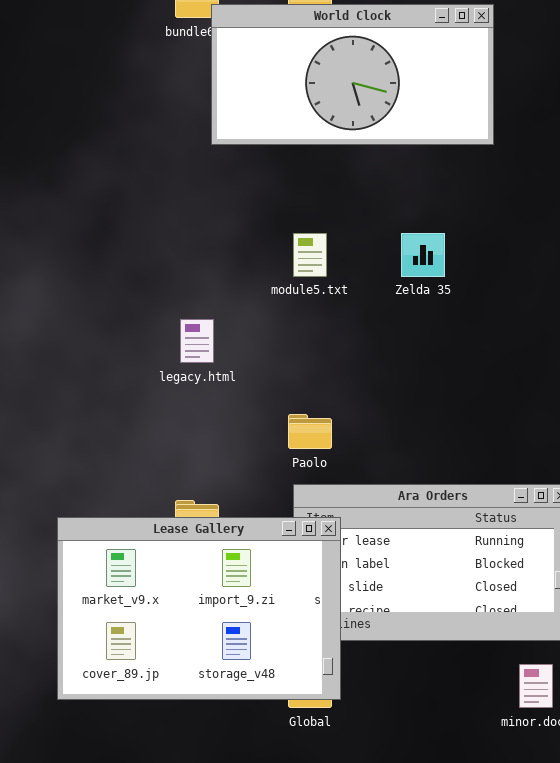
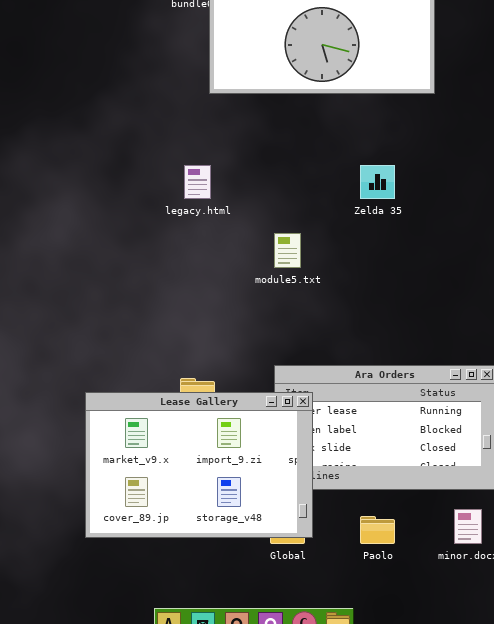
module5.txt: [293,233,327,277] -> [274,233,301,268], moved
legacy.html: [180,319,214,363] -> [184,165,211,199], moved
Paolo: [288,414,332,449] -> [360,516,395,544], moved

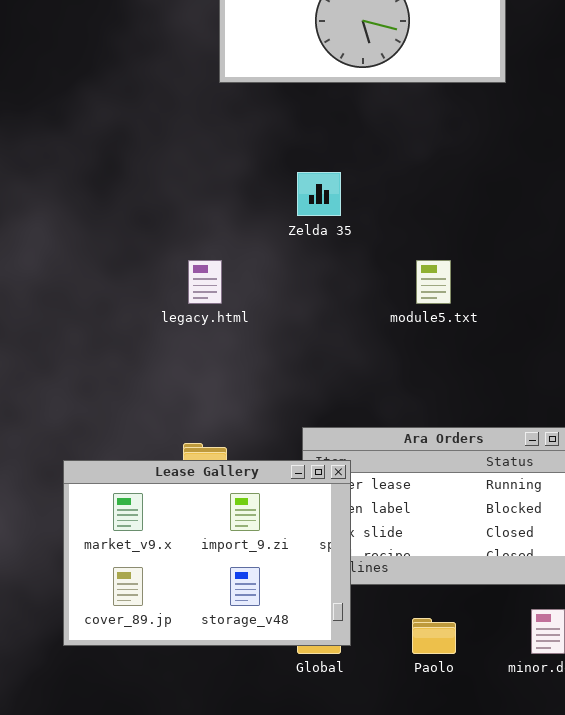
legacy.html: [184,165,211,199] -> [188,260,222,304], moved
Zelda 35: [360,165,395,199] -> [297,172,341,216], moved
module5.txt: [274,233,301,268] -> [416,260,451,304], moved

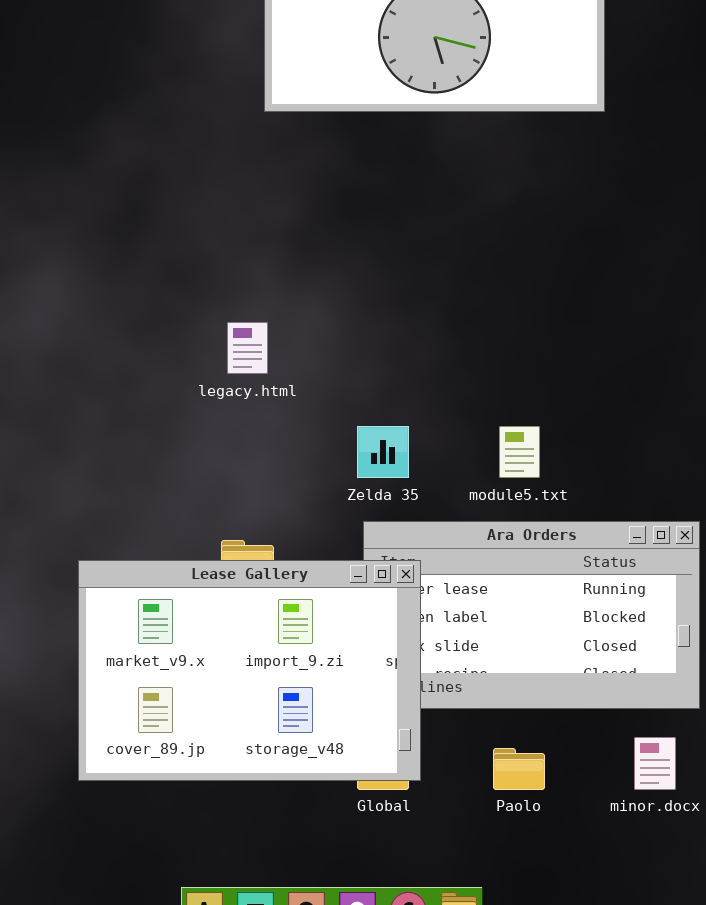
Zelda 35: [297,172,341,216] -> [357,426,409,478], moved
module5.txt: [416,260,451,304] -> [499,426,540,478], moved

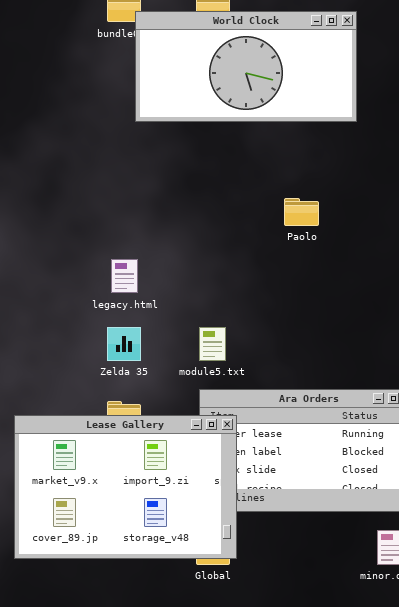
Zelda 35: [357,426,409,478] -> [107,327,141,361], moved
module5.txt: [499,426,540,478] -> [199,327,226,361], moved
Paolo: [493,748,545,790] -> [284,198,319,226], moved

